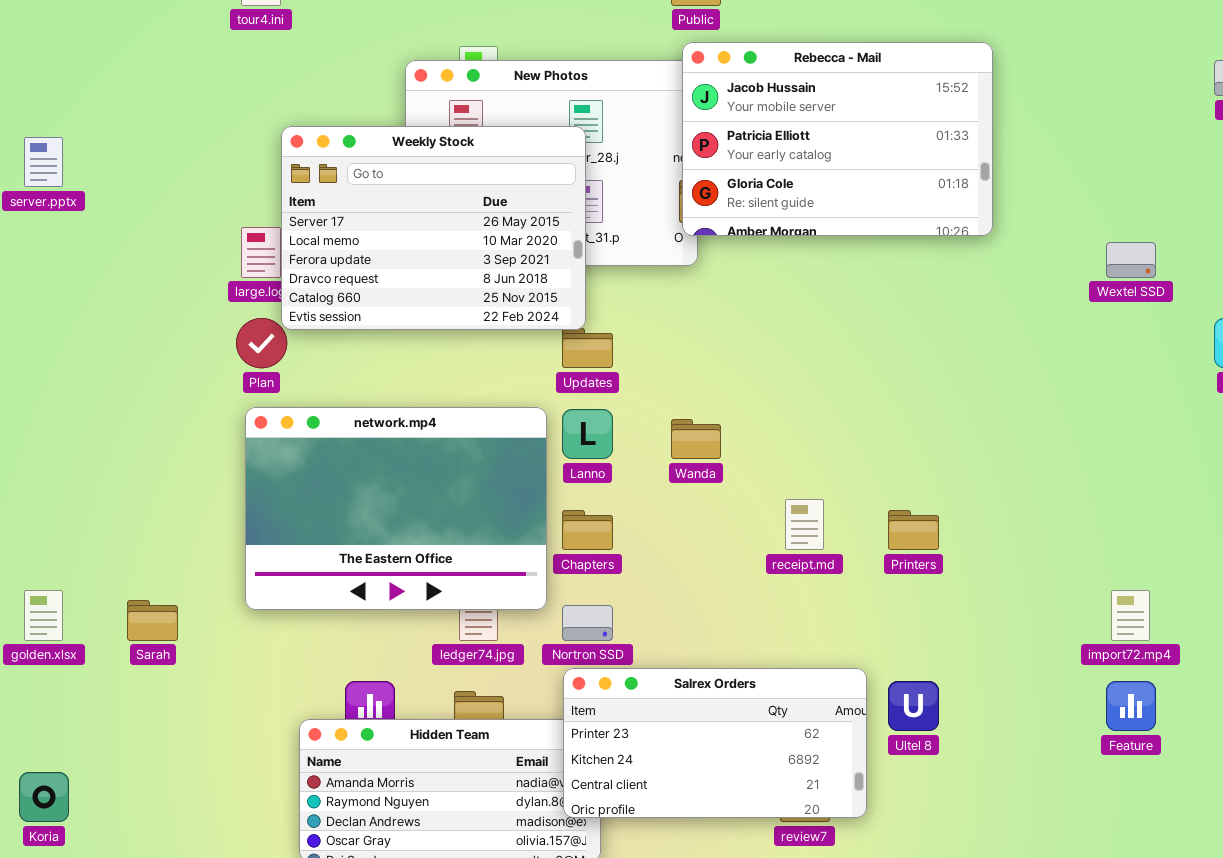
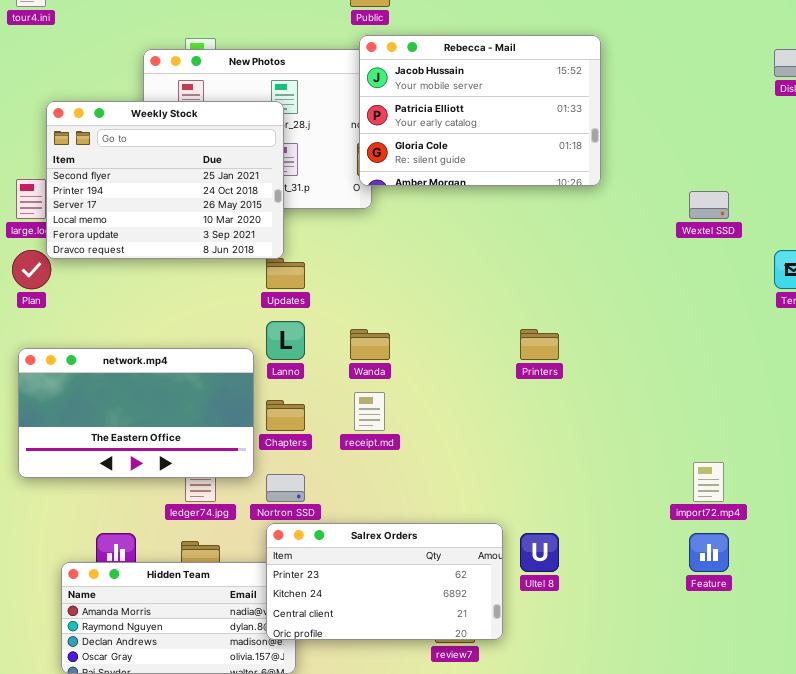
Weekly Stock: [281,126,586,330] -> [46,101,284,259], scrolled up 2 rows
network.mp4: [245,407,547,610] -> [18,348,254,478], resized
receipt.md: [785,499,824,550] -> [354,392,385,431], moved
Printers: [888,510,939,550] -> [520,329,559,360], moved

